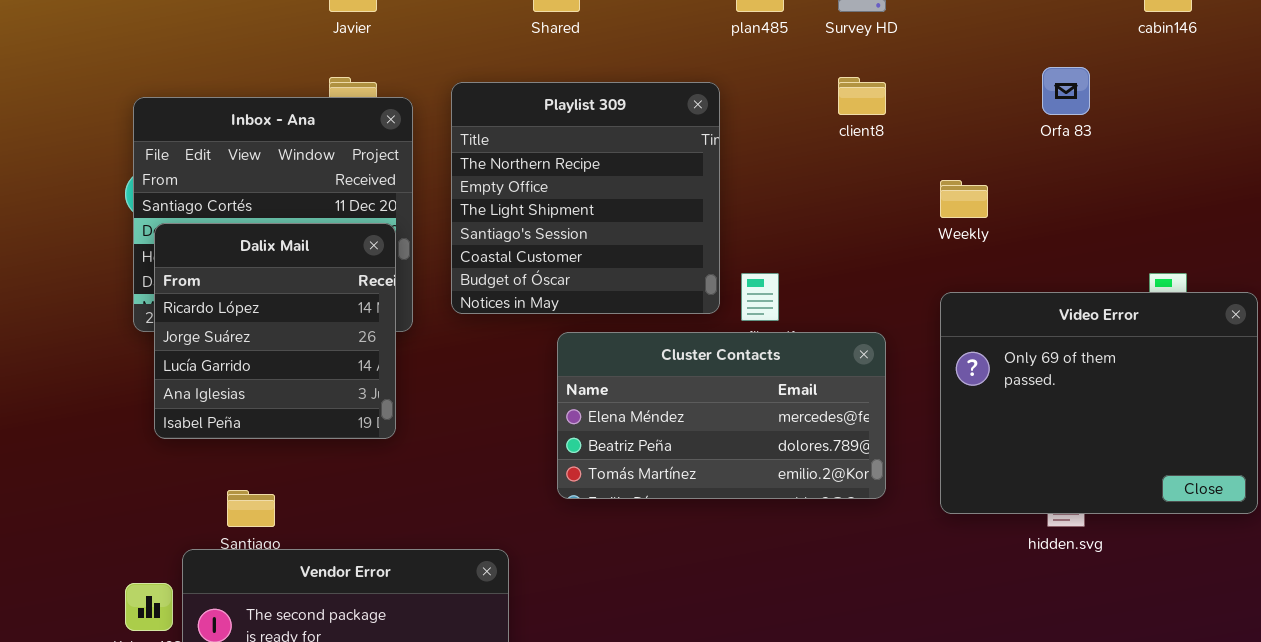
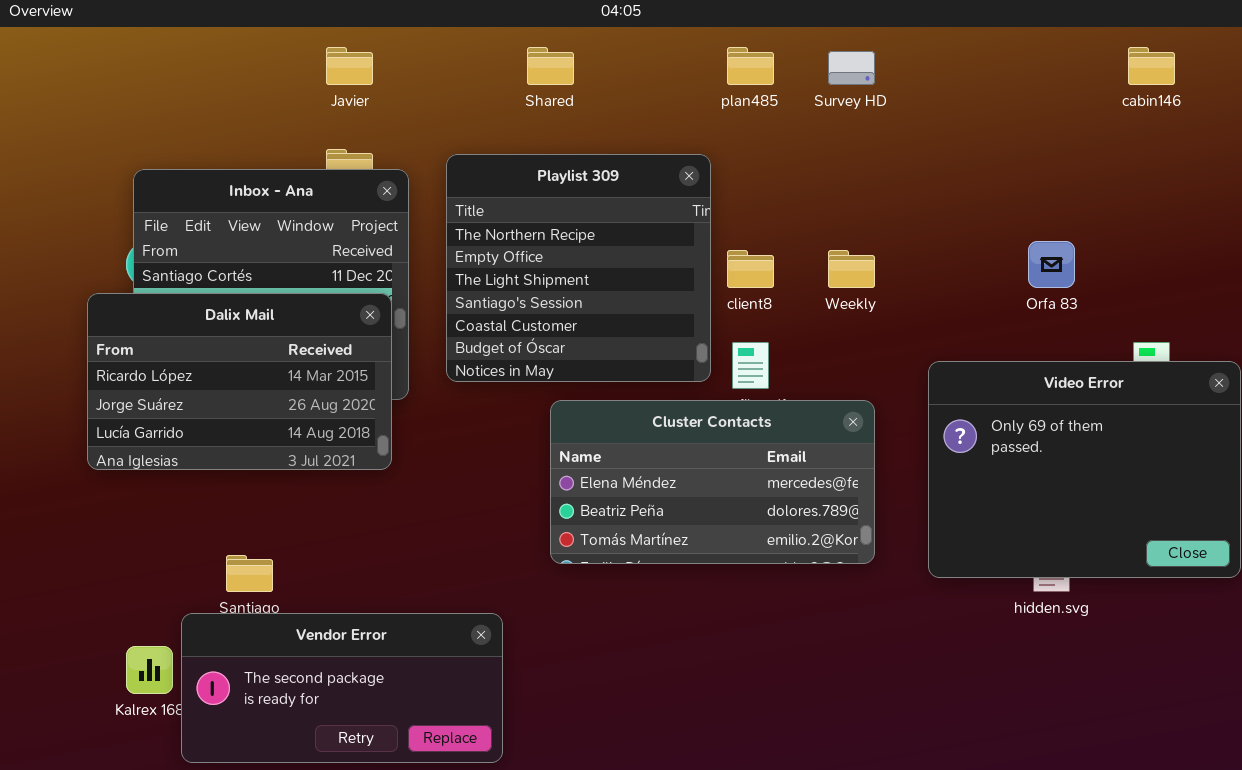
Orfa 83: [1042,67,1090,115] -> [1028,241,1075,288], moved
client8: [838,77,886,115] -> [727,250,774,288], moved
Weekly: [940,180,988,218] -> [828,250,875,288], moved
Dalix Mail: [154,223,396,439] -> [87,293,392,470], resized

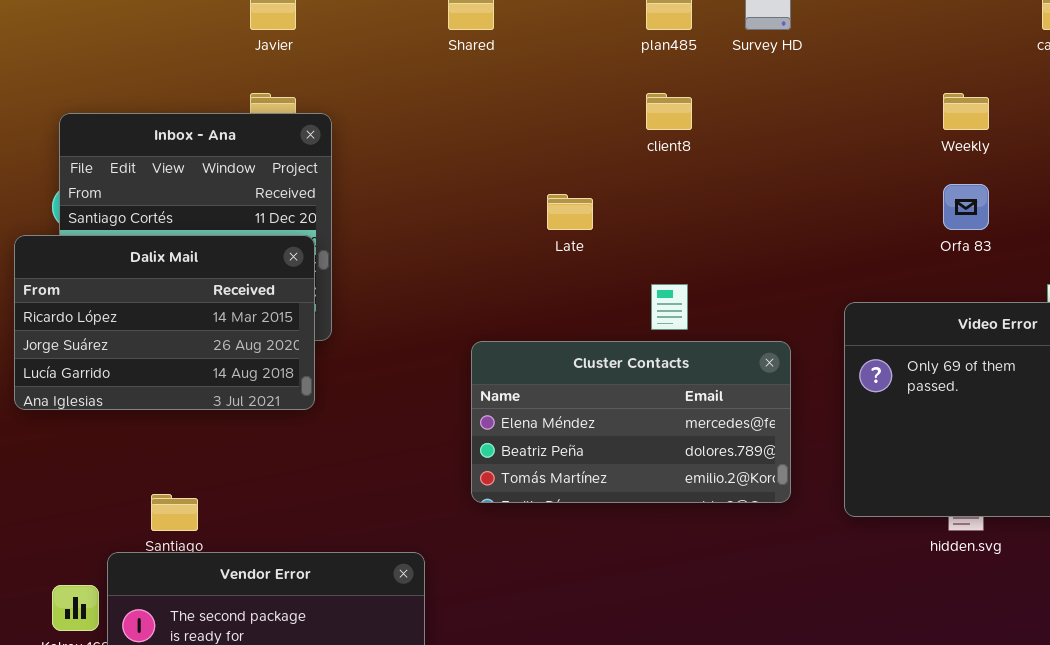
Playlist 309: [446,154,711,382] -> none, closed
client8: [727,250,774,288] -> [646,93,692,130], moved
Weekly: [828,250,875,288] -> [943,93,989,130], moved

